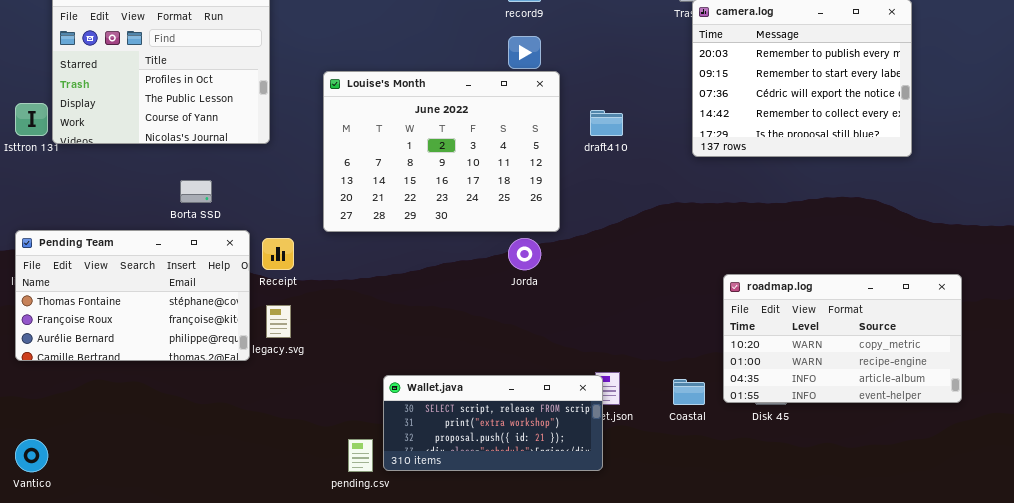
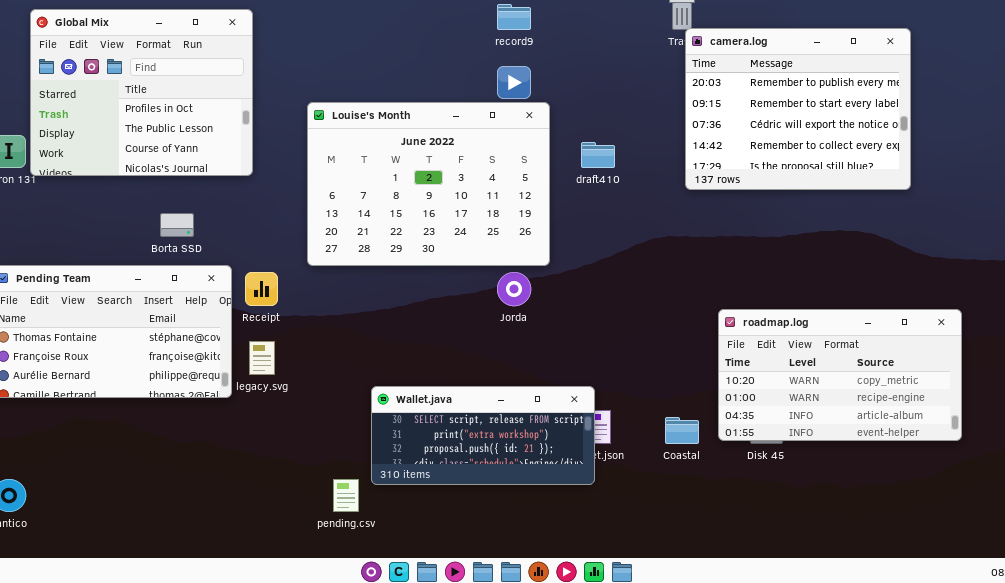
Wallet.java: [383,375,603,471] -> [371,386,595,485], moved

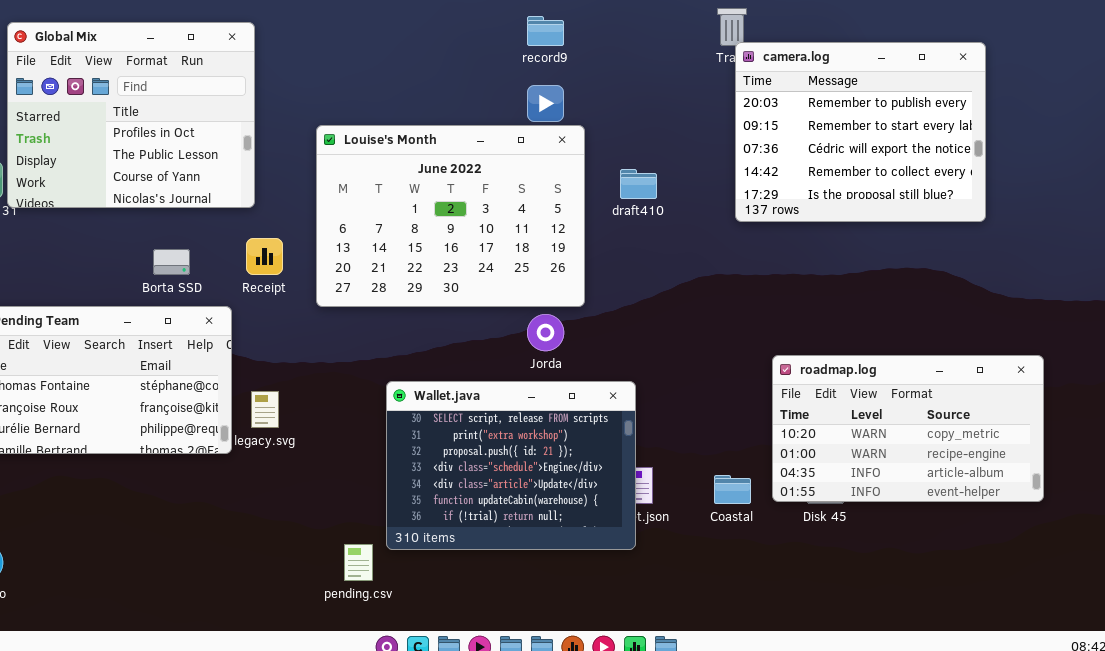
Receipt: [245,272,278,306] -> [246,238,283,275], moved
Wallet.java: [371,386,595,485] -> [386,381,636,550], resized

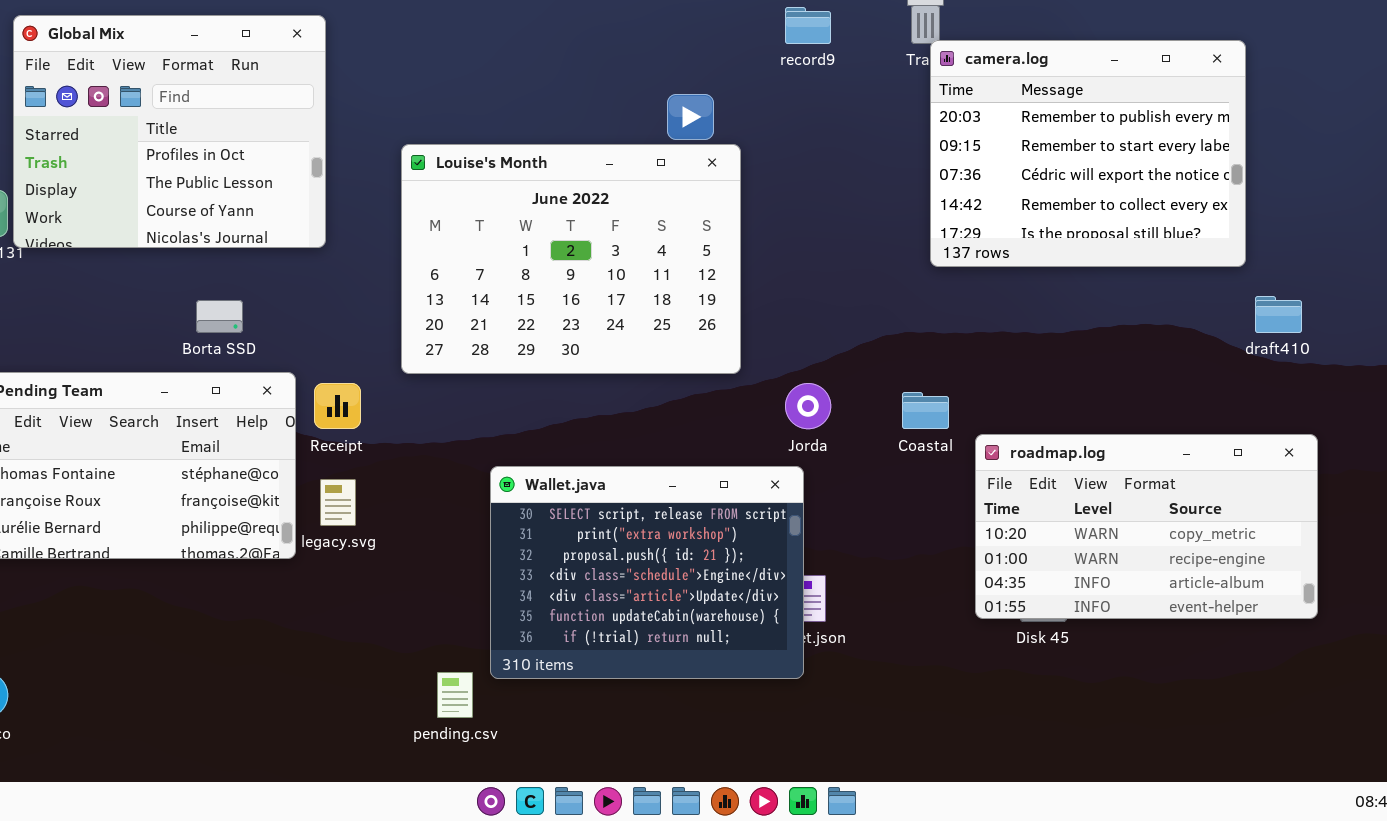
record9: [527,16,564,46] -> [785,7,831,44], moved
draft410: [620,169,657,199] -> [1255,296,1302,333], moved
Receipt: [246,238,283,275] -> [314,383,361,429], moved
Jorda: [527,314,564,351] -> [785,383,831,429], moved
Coastal: [714,475,751,504] -> [902,392,949,429], moved

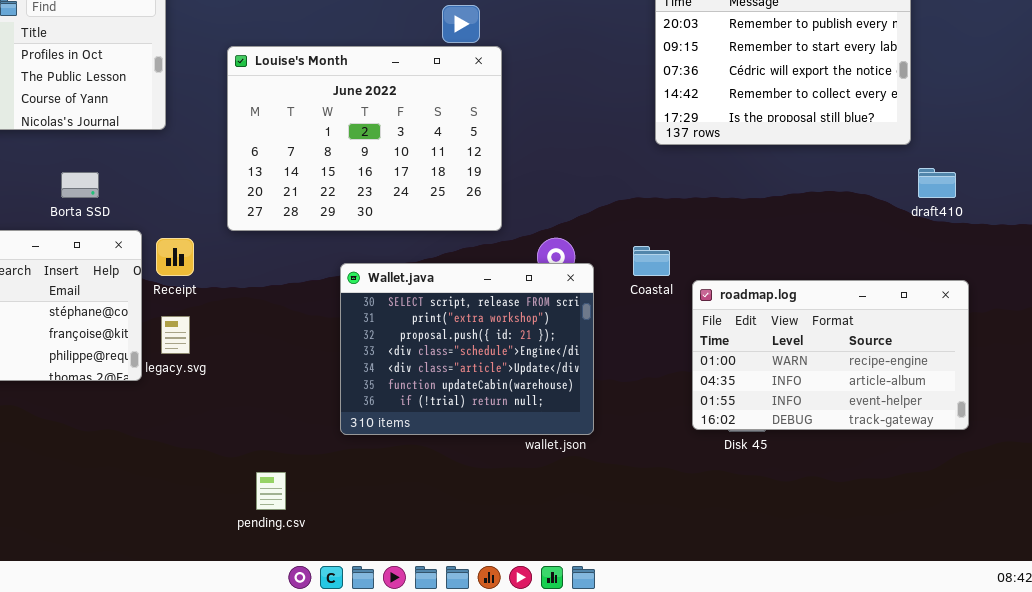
roadmap.log: [975,434,1318,619] -> [692,280,969,430], scrolled down 1 row
Wallet.java: [490,466,804,679] -> [340,263,594,435], moved

